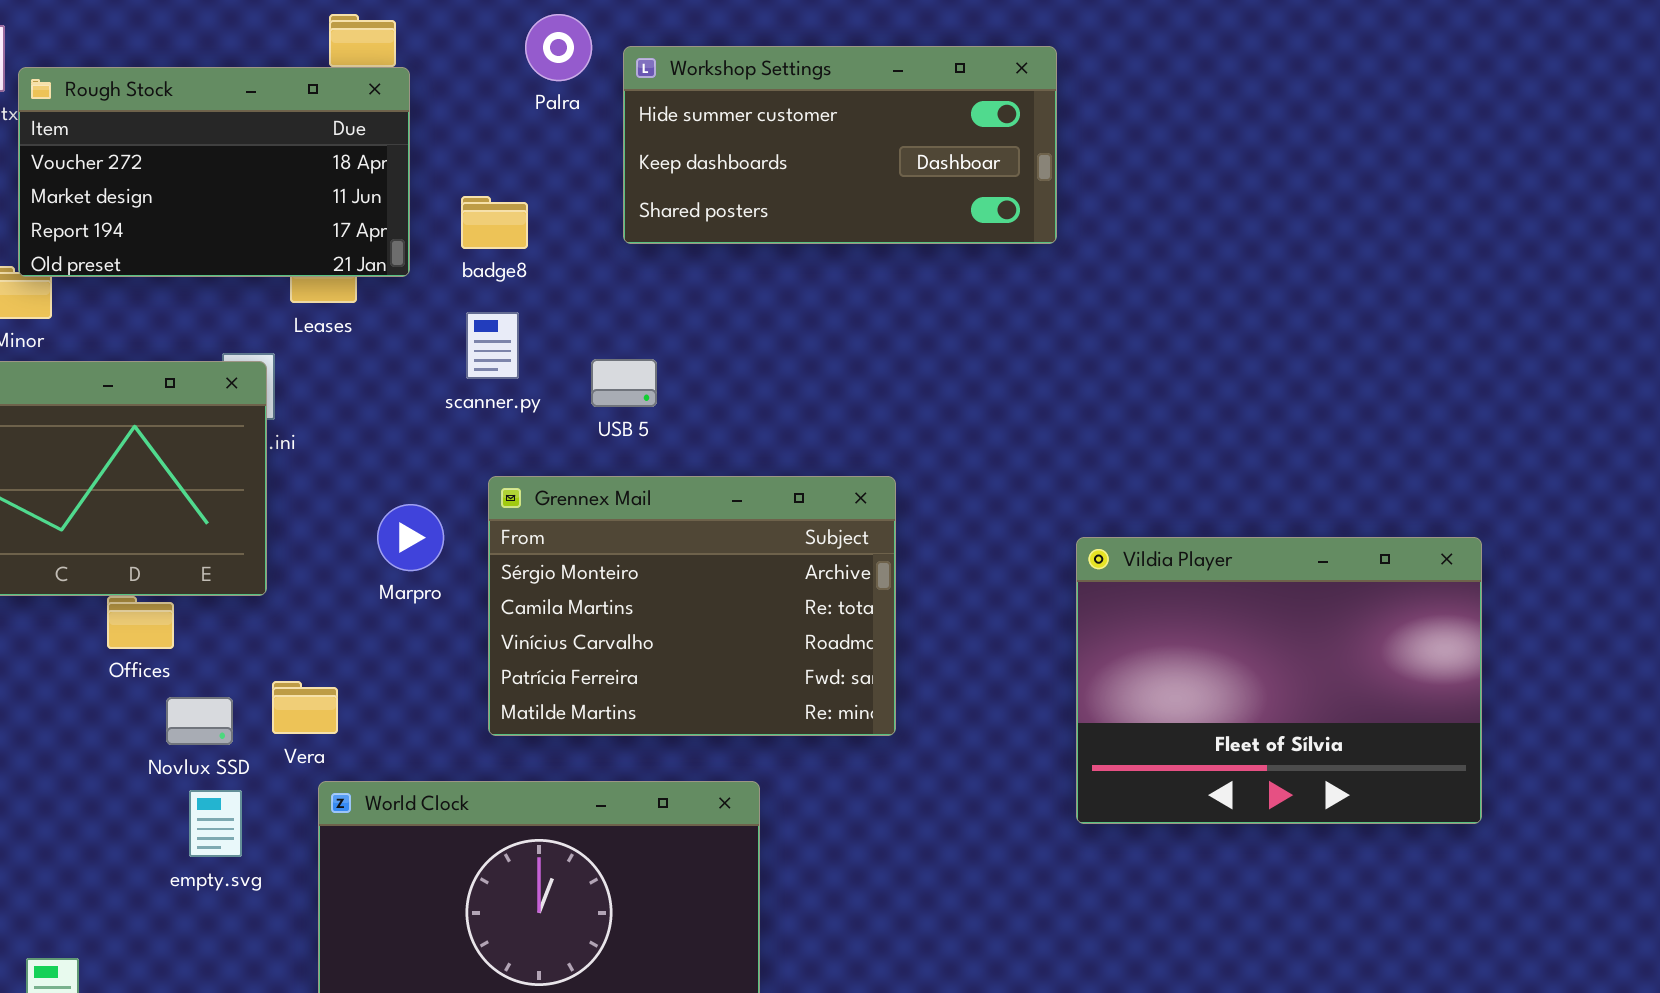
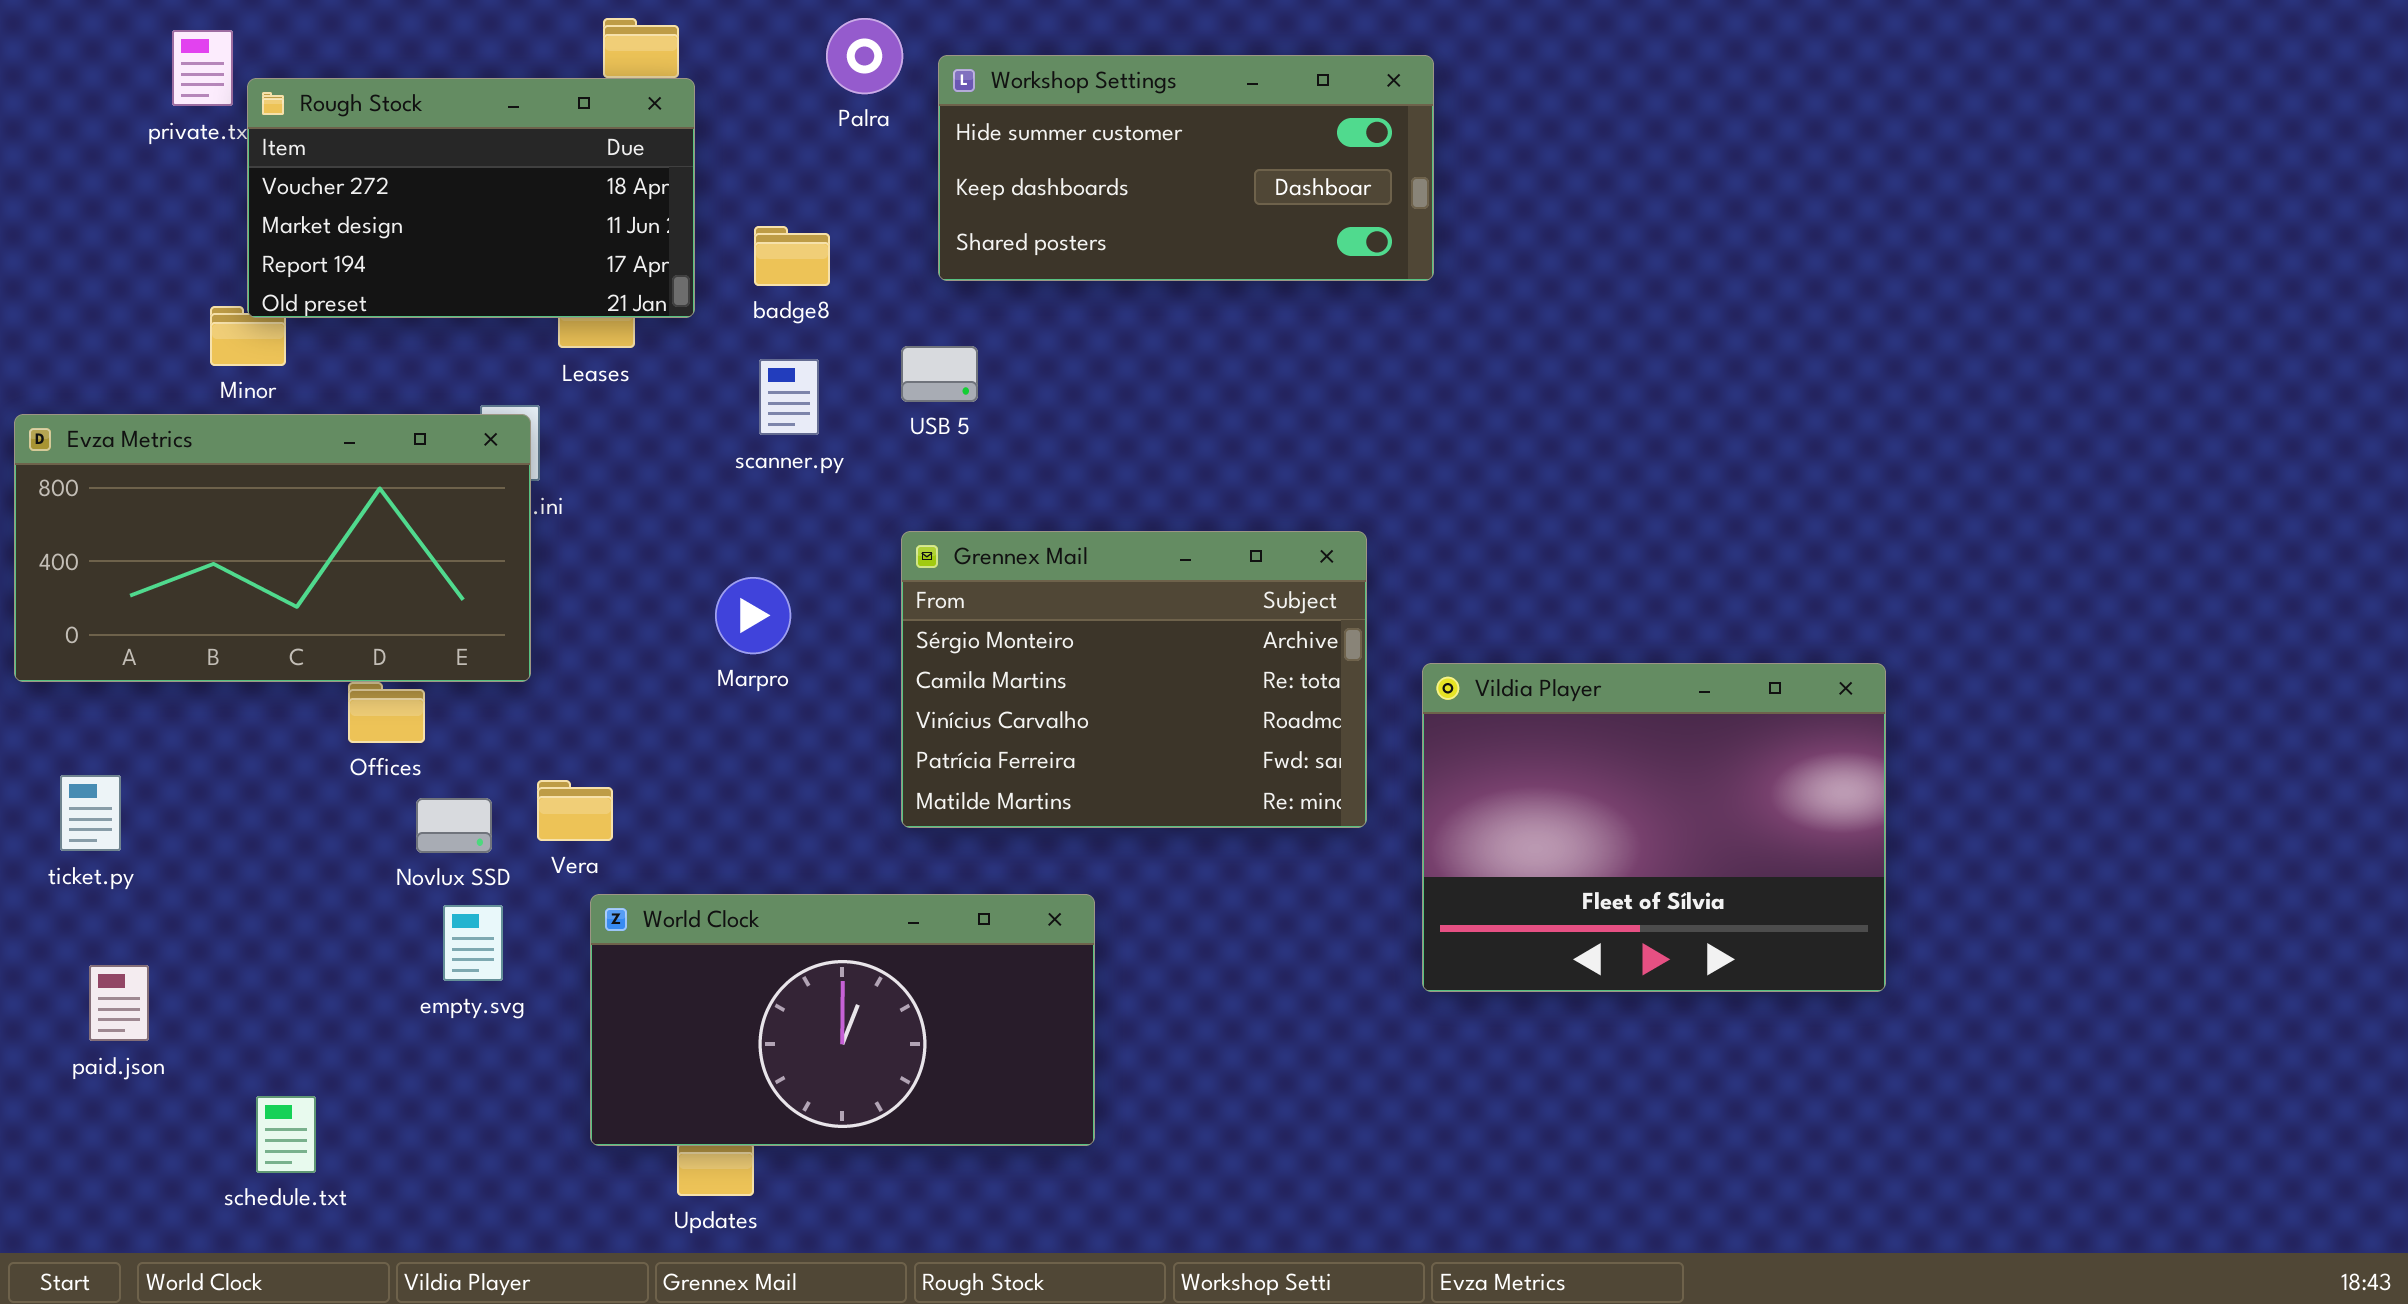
USB 5: [591,359,657,407] -> [901,346,978,402], moved
Grennex Mail: [488,476,896,736] -> [901,531,1367,828], moved
Marpro: [377,504,444,571] -> [715,577,791,654], moved
Vildia Player: [1076,537,1482,824] -> [1422,663,1886,992], moved

